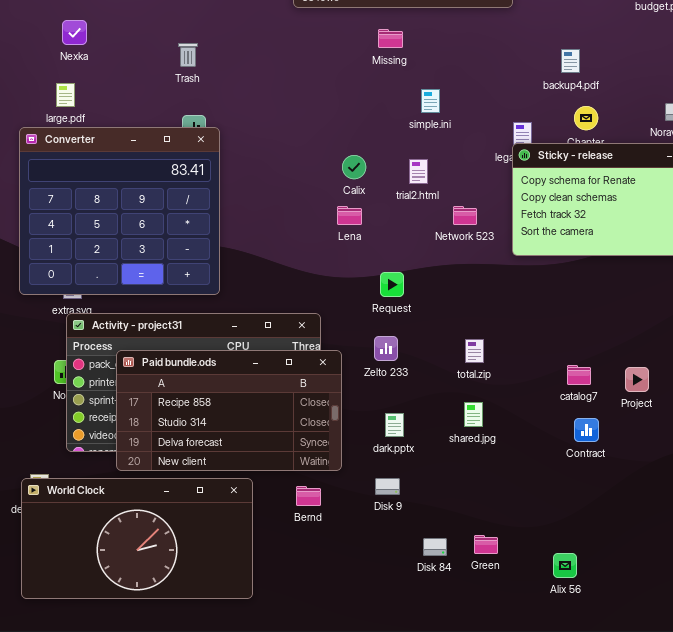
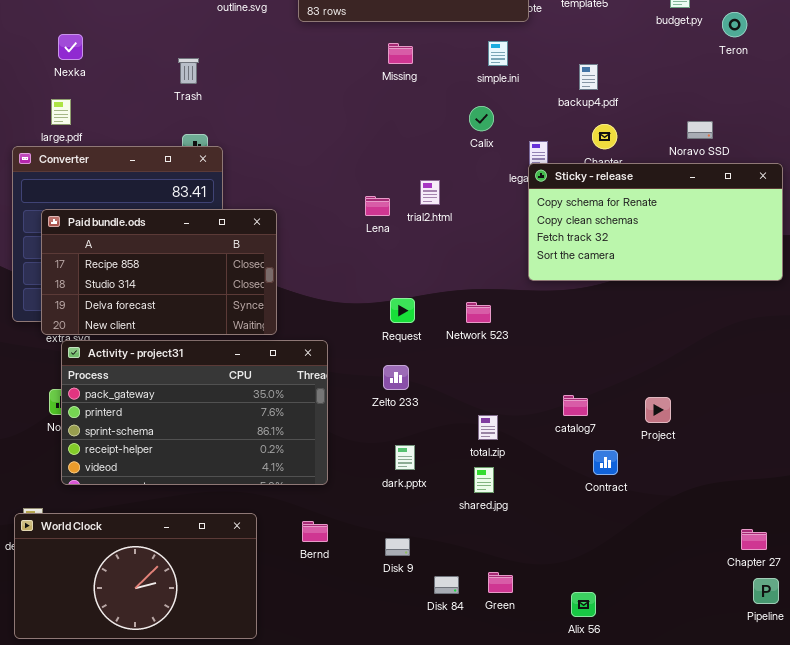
simple.ini: [421,89,440,113] -> [488,41,508,66], moved
Calix: [342,155,366,179] -> [469,106,494,131], moved
Lena: [337,206,362,225] -> [365,196,390,216], moved
Network 523: [453,206,477,225] -> [466,302,491,323], moved
total.zip: [465,339,484,363] -> [478,415,498,440], moved
Paid bundle.ods: [116,350,342,471] -> [41,209,277,335], moved
catalog7: [567,365,591,385] -> [563,395,588,416], moved
shared.jpg: [464,402,483,427] -> [474,467,494,493], moved
Disk 9: [375,478,400,495] -> [385,538,410,556], moved

